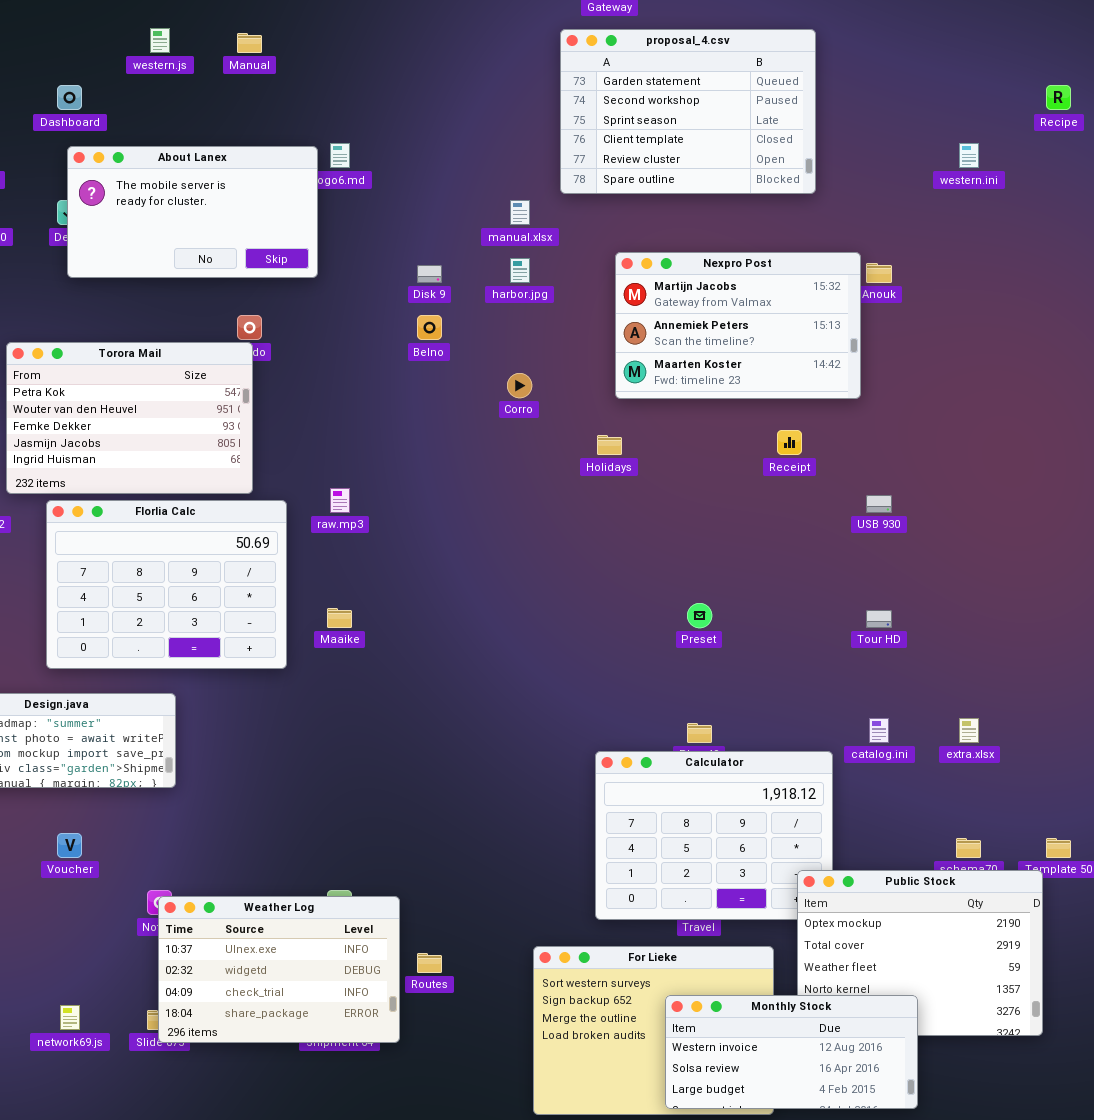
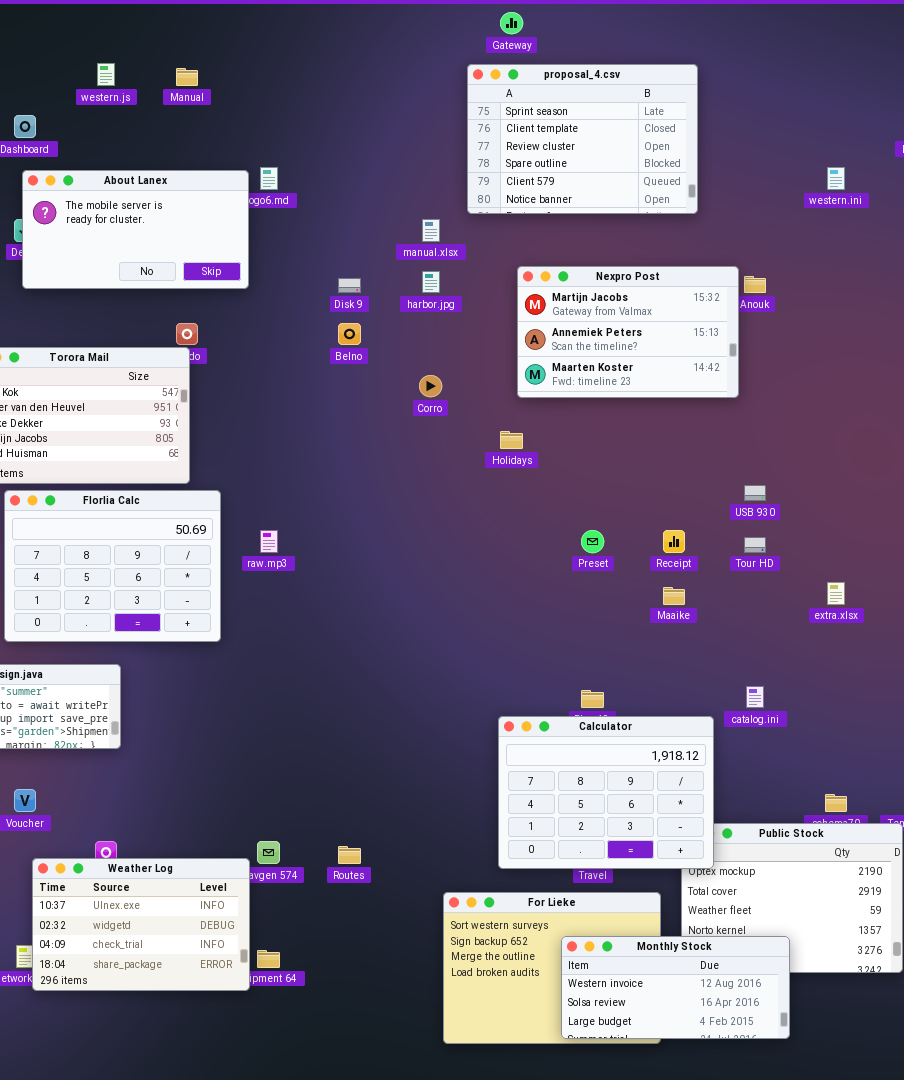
proposal_4.csv: [560,29,816,194] -> [467,64,698,214], scrolled down 2 rows
Receipt: [777,430,802,455] -> [663,530,685,553], moved
raw.mp3: [330,488,350,513] -> [260,530,278,553], moved
Preset: [687,603,712,628] -> [581,530,604,553], moved
Maaike: [327,608,352,628] -> [663,587,685,605], moved
Tour HD: [866,610,892,628] -> [744,537,766,553], moved
extra.xlsx: [959,718,979,743] -> [827,582,845,605], moved
Calculator: [595,751,833,920] -> [498,716,714,869], raised
Weather Log: [158,896,400,1043] -> [32,858,250,991], moved
Routes: [417,953,442,973] -> [338,846,361,864], moved

